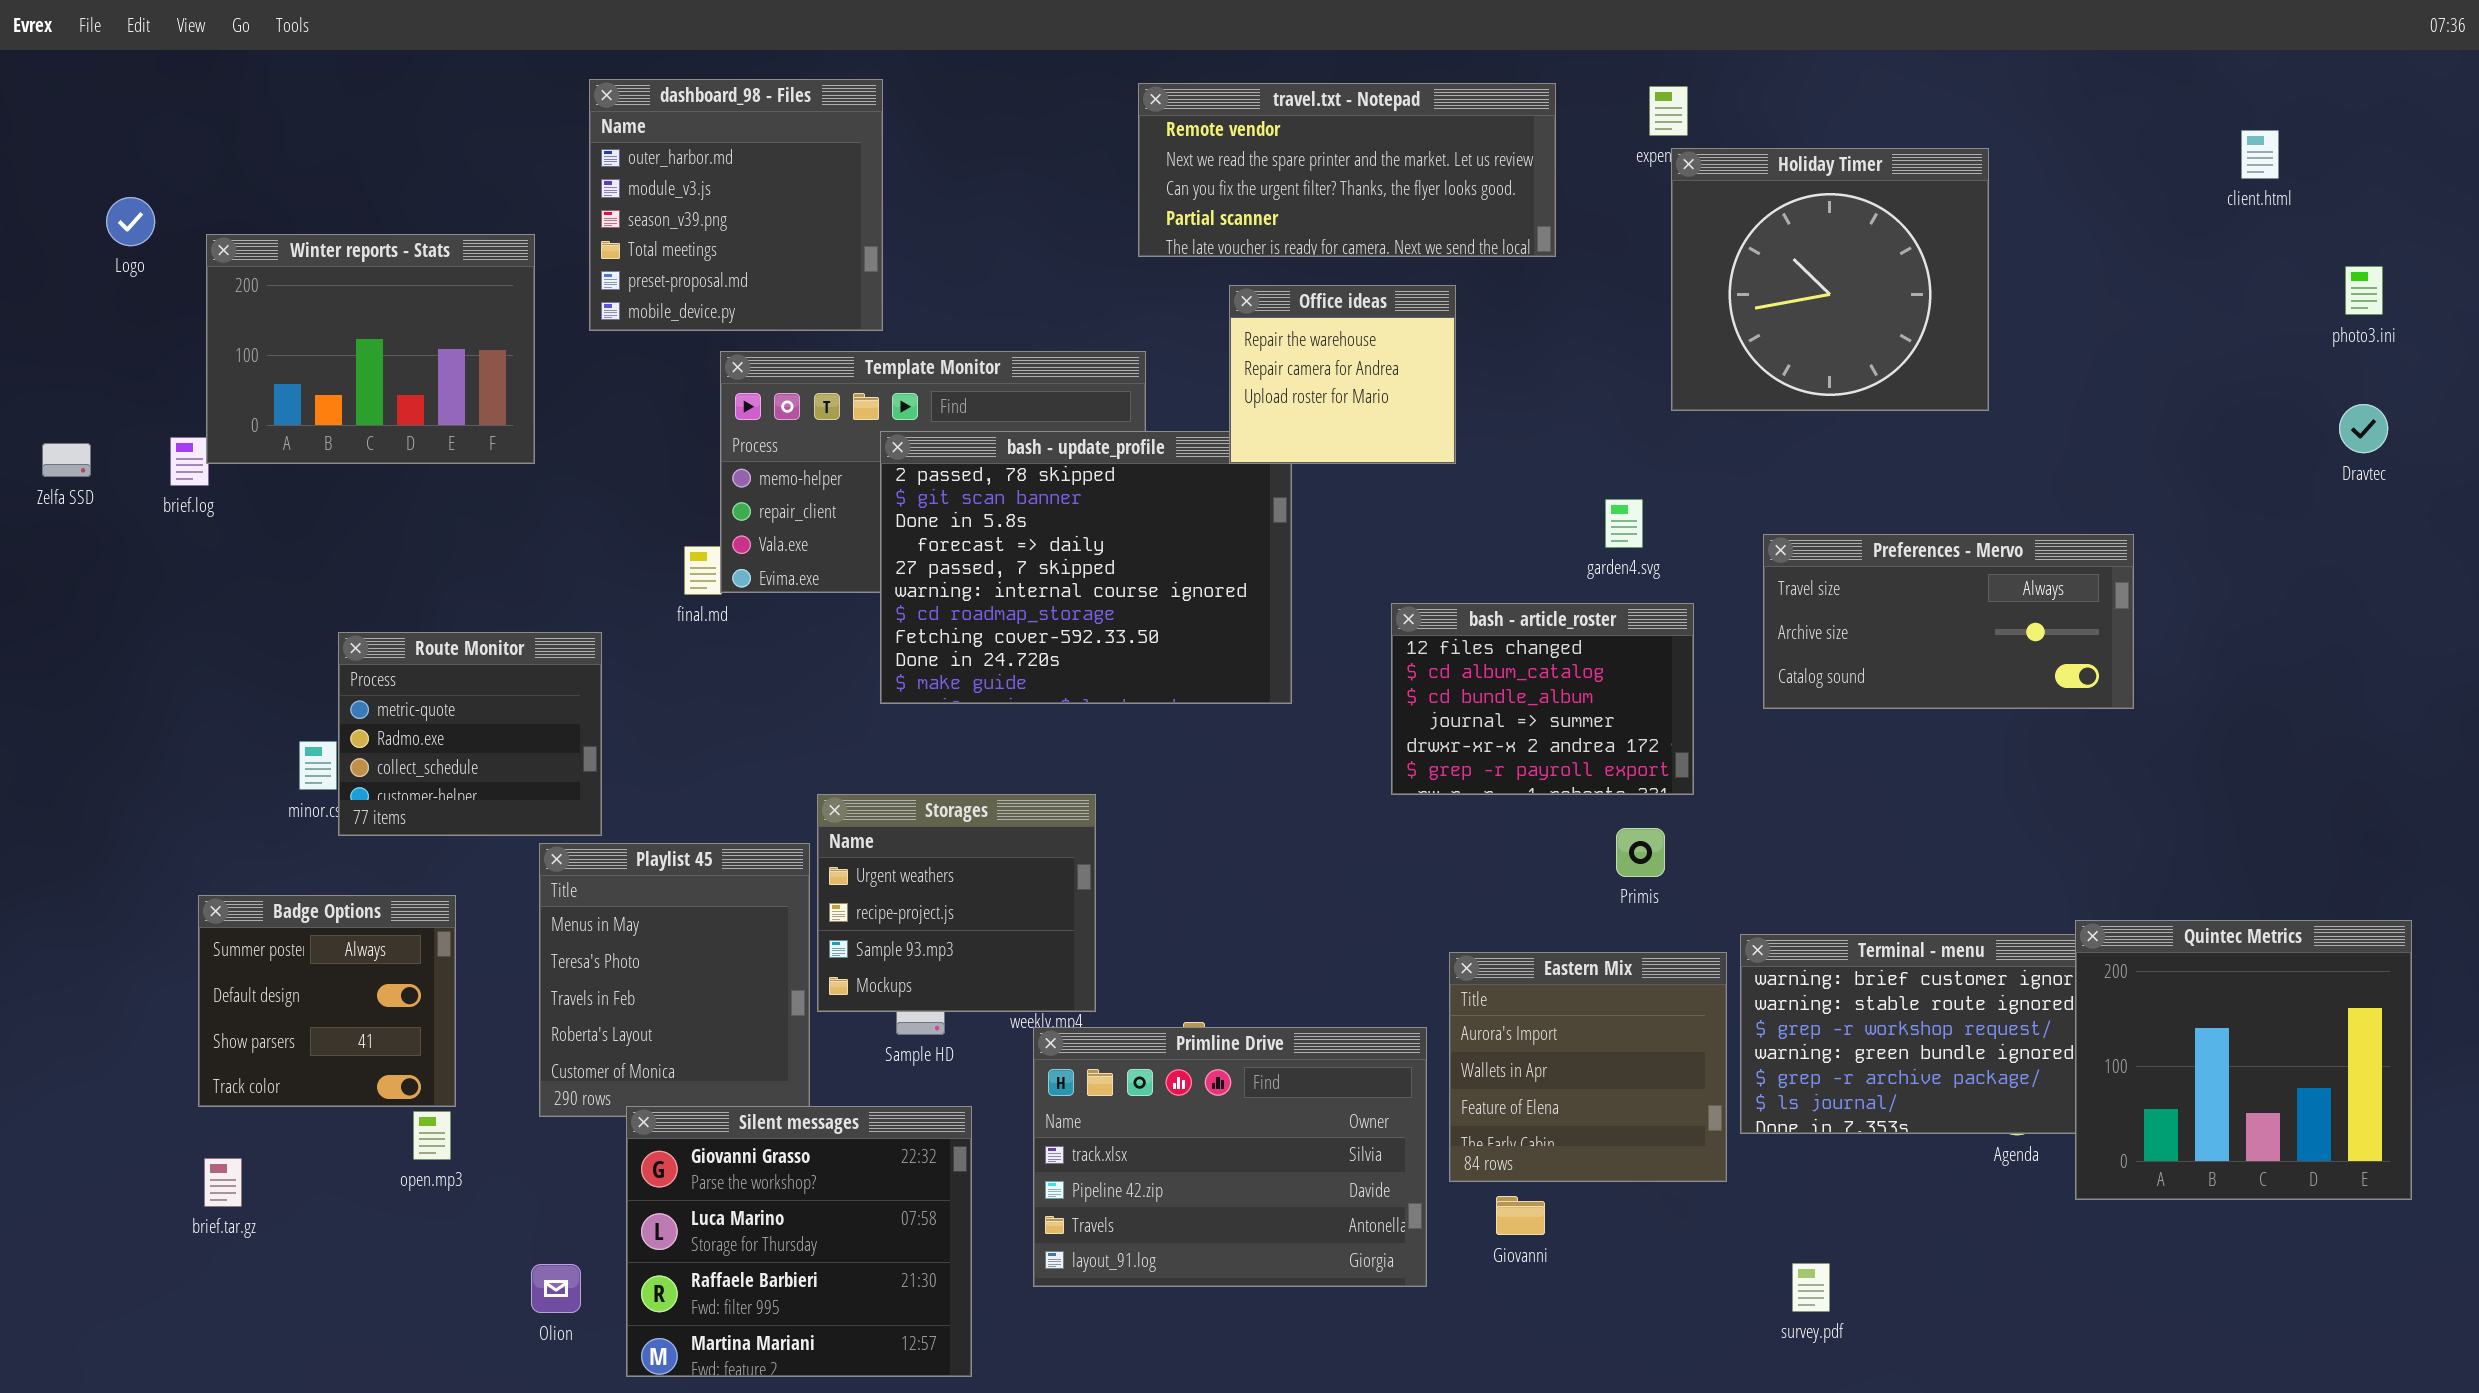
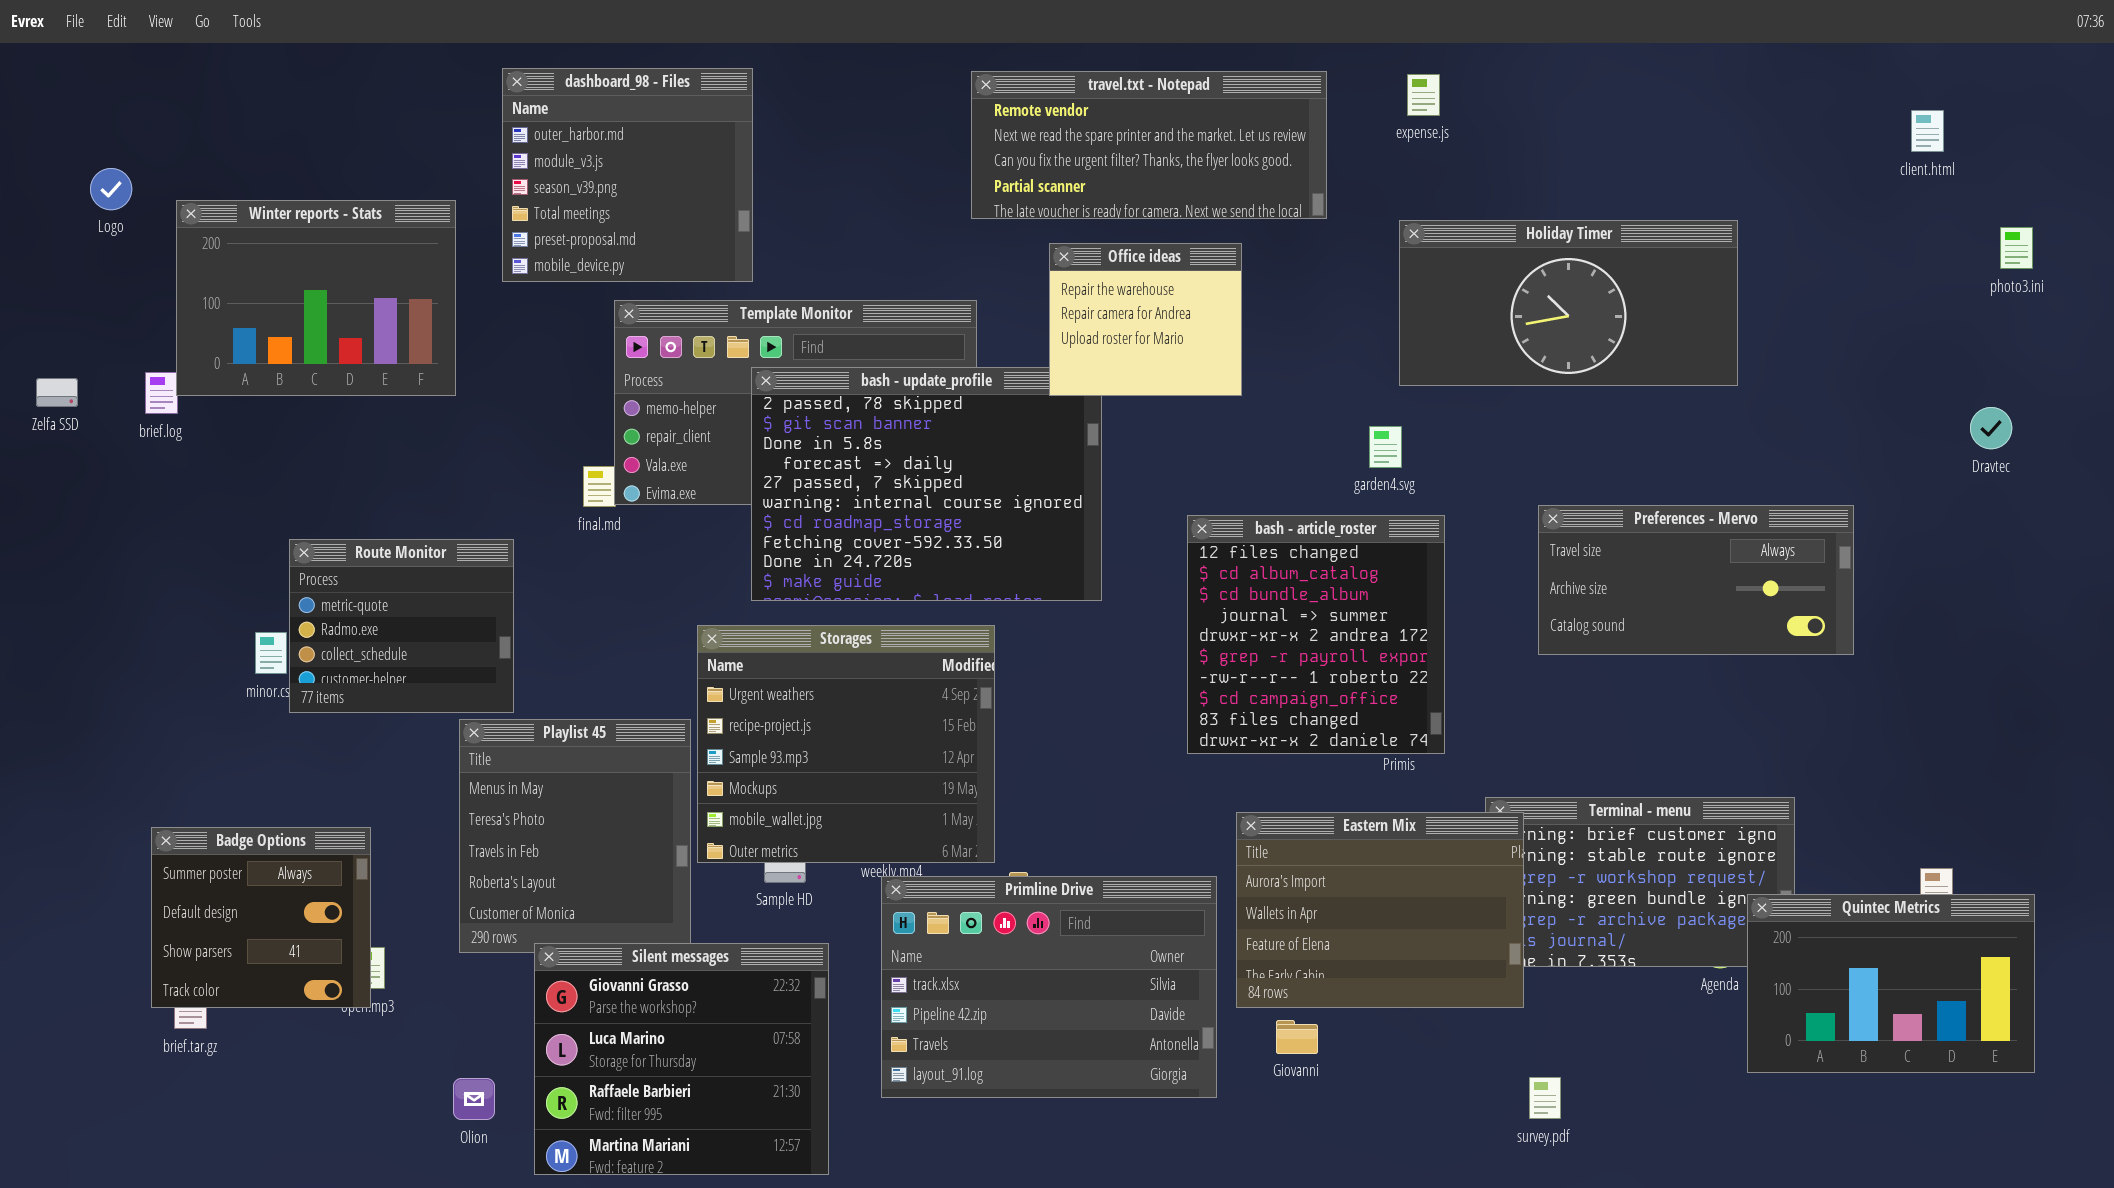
Holiday Timer: [1671,148,1989,411] -> [1399,220,1738,386], moved, resized
Dravtec: [2339,404,2388,453] -> [1970,407,2012,449], moved
Preferences - Mervo: [1763,534,2134,709] -> [1538,505,1854,655], moved
bash - article_roster: [1391,603,1694,795] -> [1187,515,1445,754], resized
Storages: [817,794,1096,1012] -> [697,625,995,863], resized
Badge Options: [198,895,456,1107] -> [151,827,371,1008], moved
Quintec Metrics: [2075,920,2412,1200] -> [1747,894,2035,1073], moved, resized
Eastern Mix: [1449,952,1727,1182] -> [1236,812,1524,1008], resized

